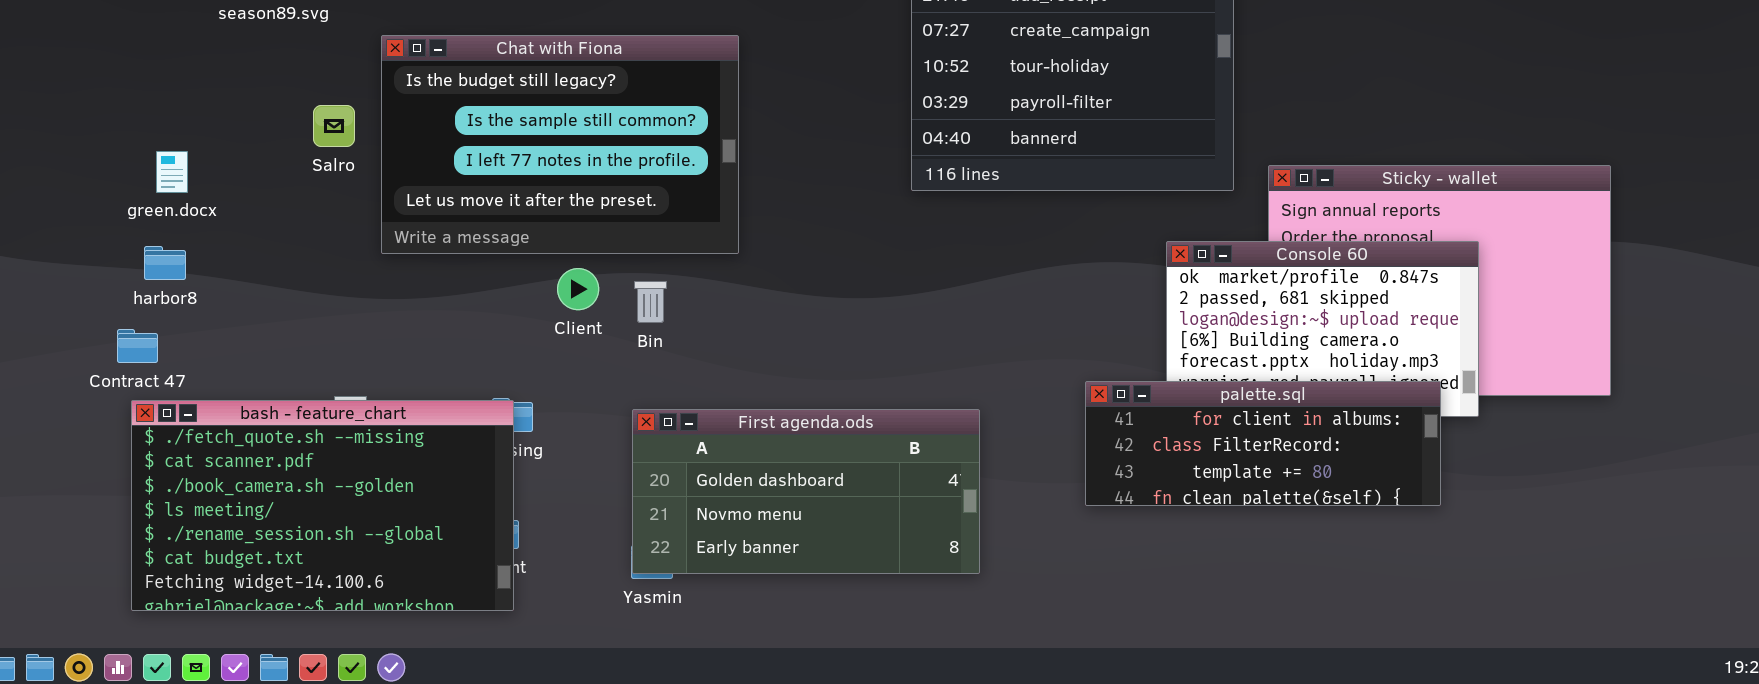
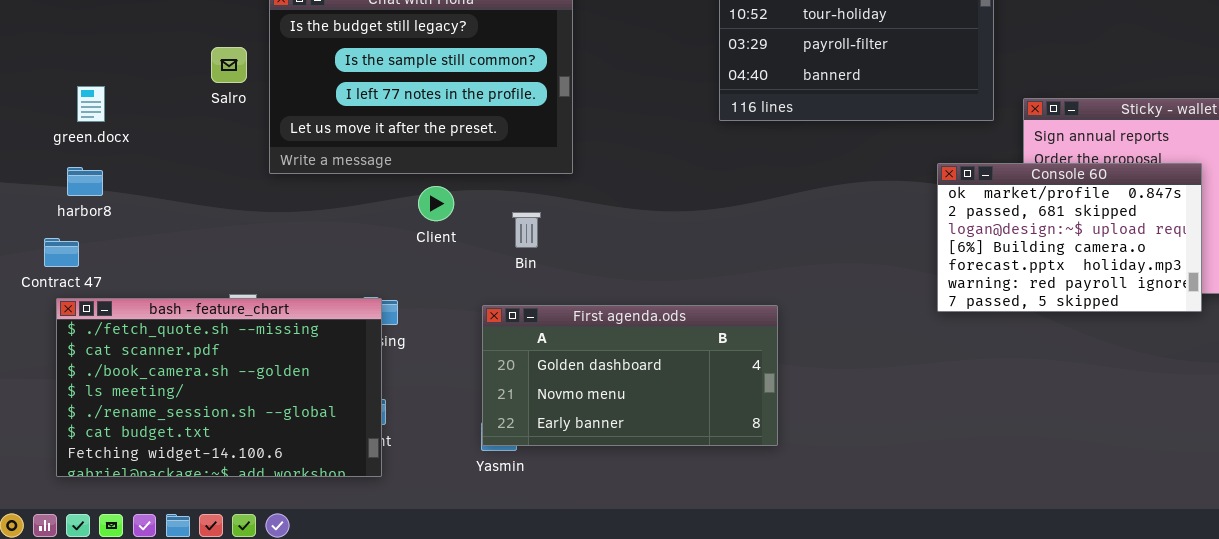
Bin: [634,281,667,323] -> [512,212,541,248], moved
palette.sql: [1085,381,1441,506] -> none, closed

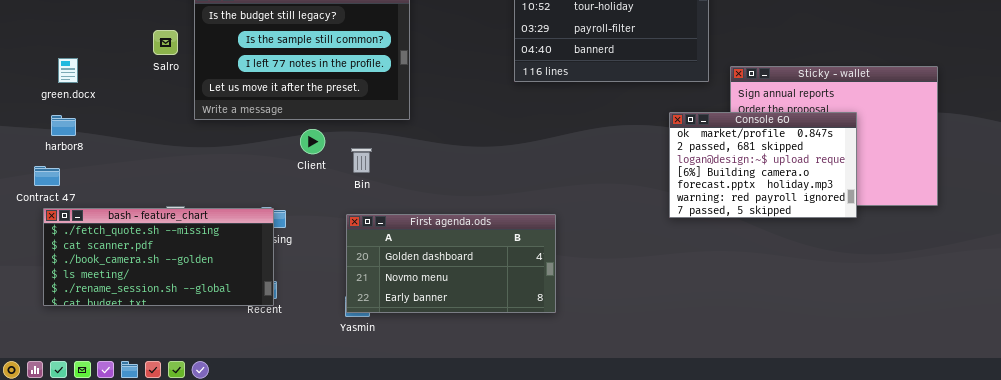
Bin: [512,212,541,248] -> [351,148,372,173], moved
bash - feature_chart: [56,298,382,477] -> [43,208,274,306], resized

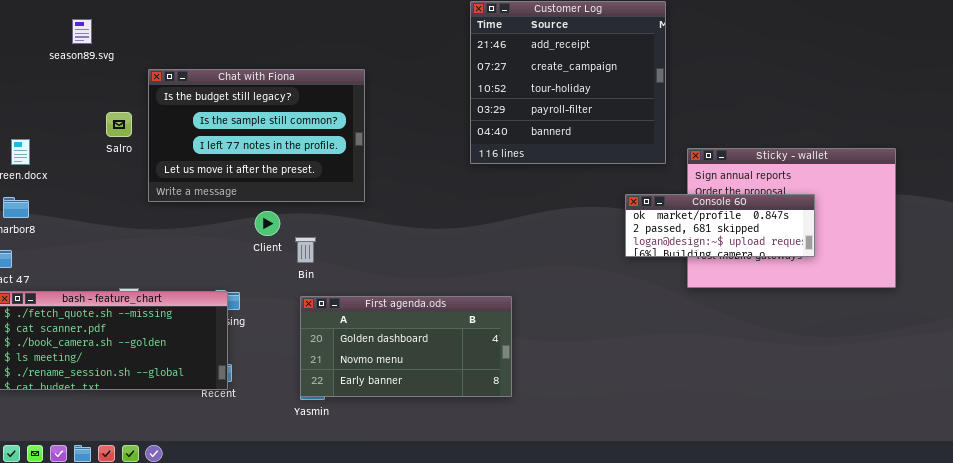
Console 60: [669,112,857,218] -> [625,194,815,257], resized
Bin: [351,148,372,173] -> [295,237,316,263], moved

